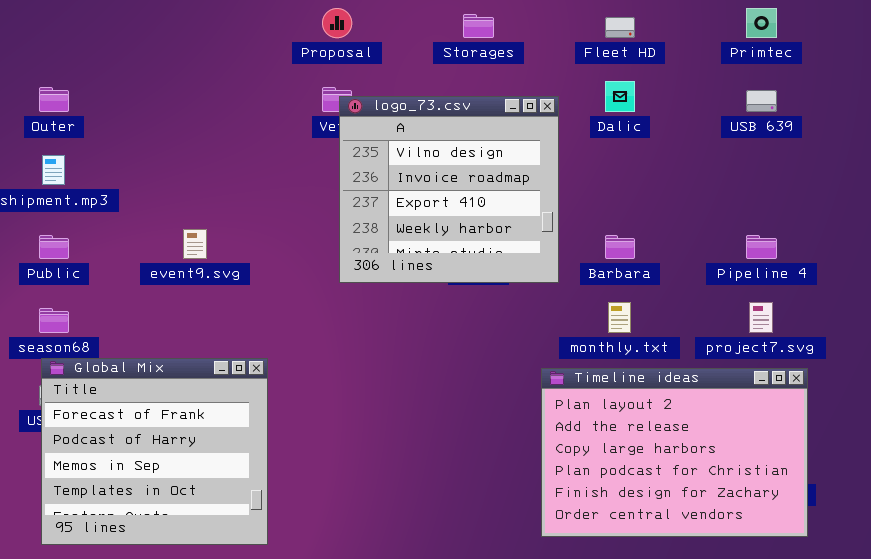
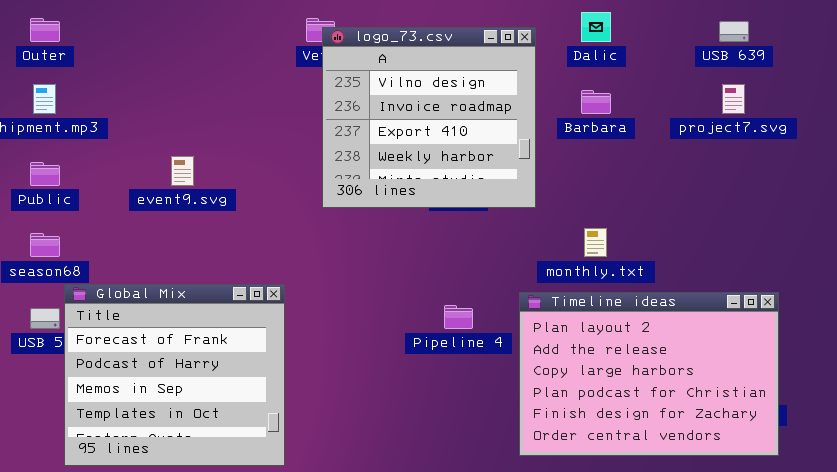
Barbara: [605,235,635,259] -> [581,90,611,114], moved
Pipeline 4: [746,235,777,259] -> [444,305,473,329], moved
project7.svg: [749,302,773,333] -> [722,84,745,114], moved
Global Mix: [41,358,268,545] -> [64,284,285,466], moved

